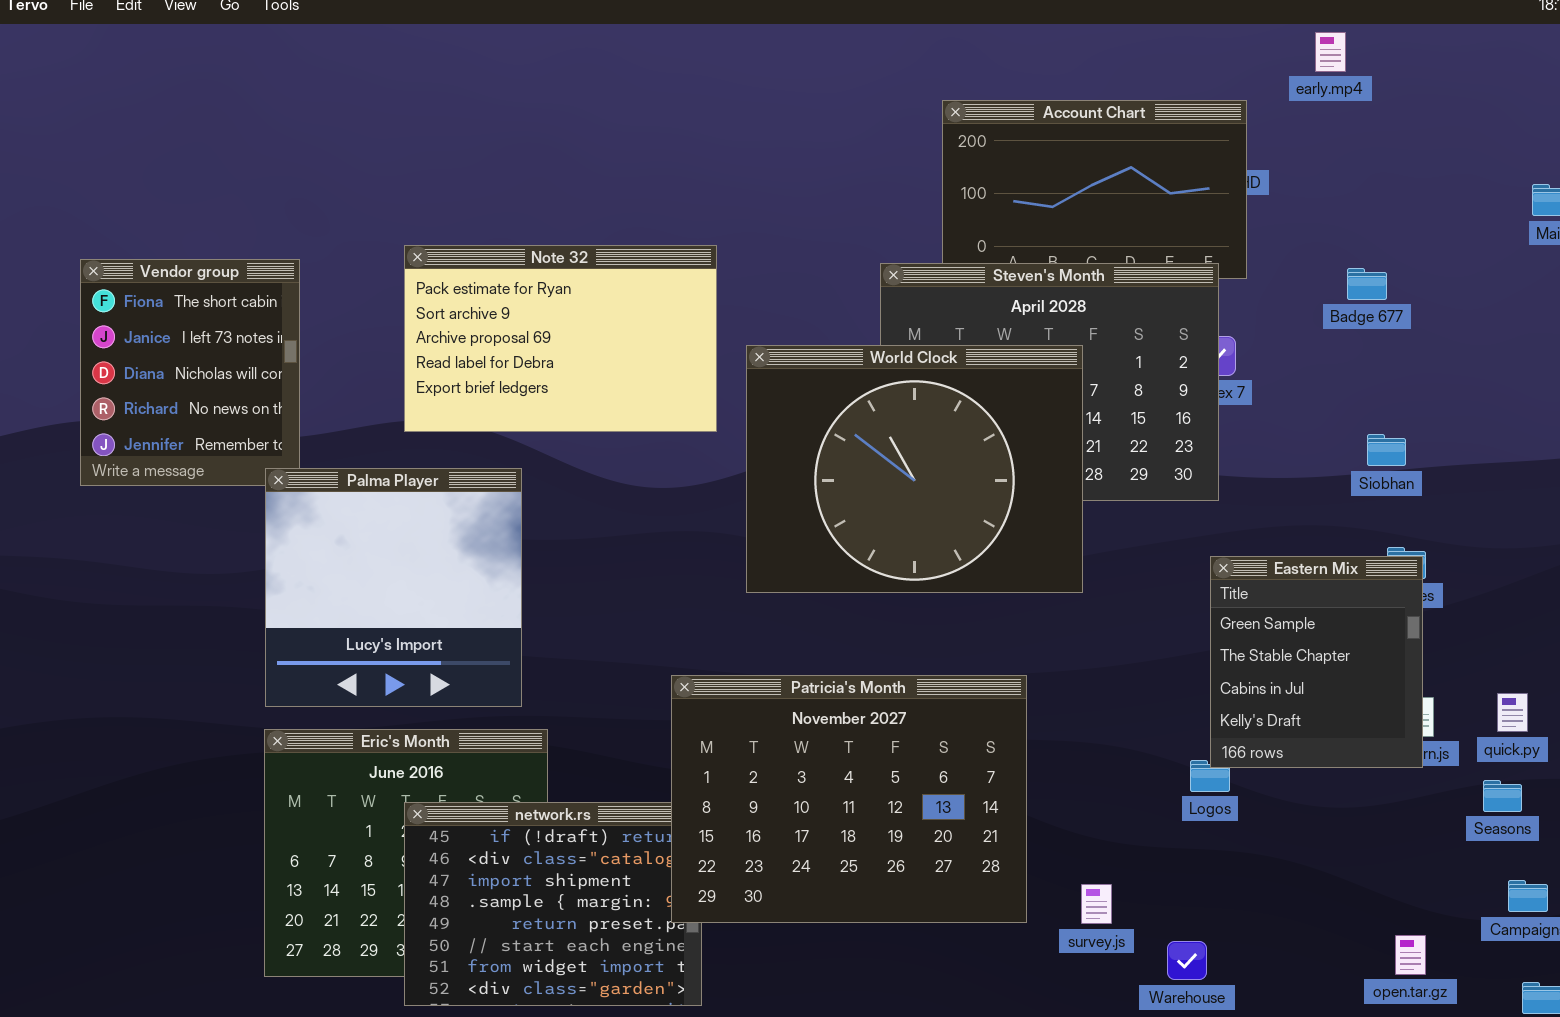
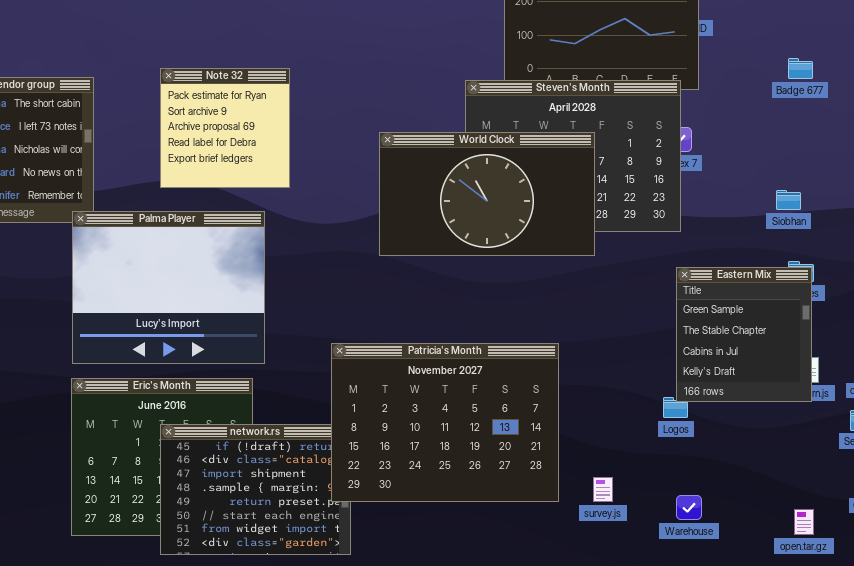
Note 32: [404,245,717,432] -> [160,68,290,188], resized
Badge 677: [1347,268,1387,300] -> [788,58,813,79], moved
World Clock: [746,345,1083,593] -> [379,132,595,256], resized
Palma Player: [265,468,522,707] -> [72,211,265,364], resized
Warehouse: [1167,941,1207,980] -> [676,495,702,520], moved

